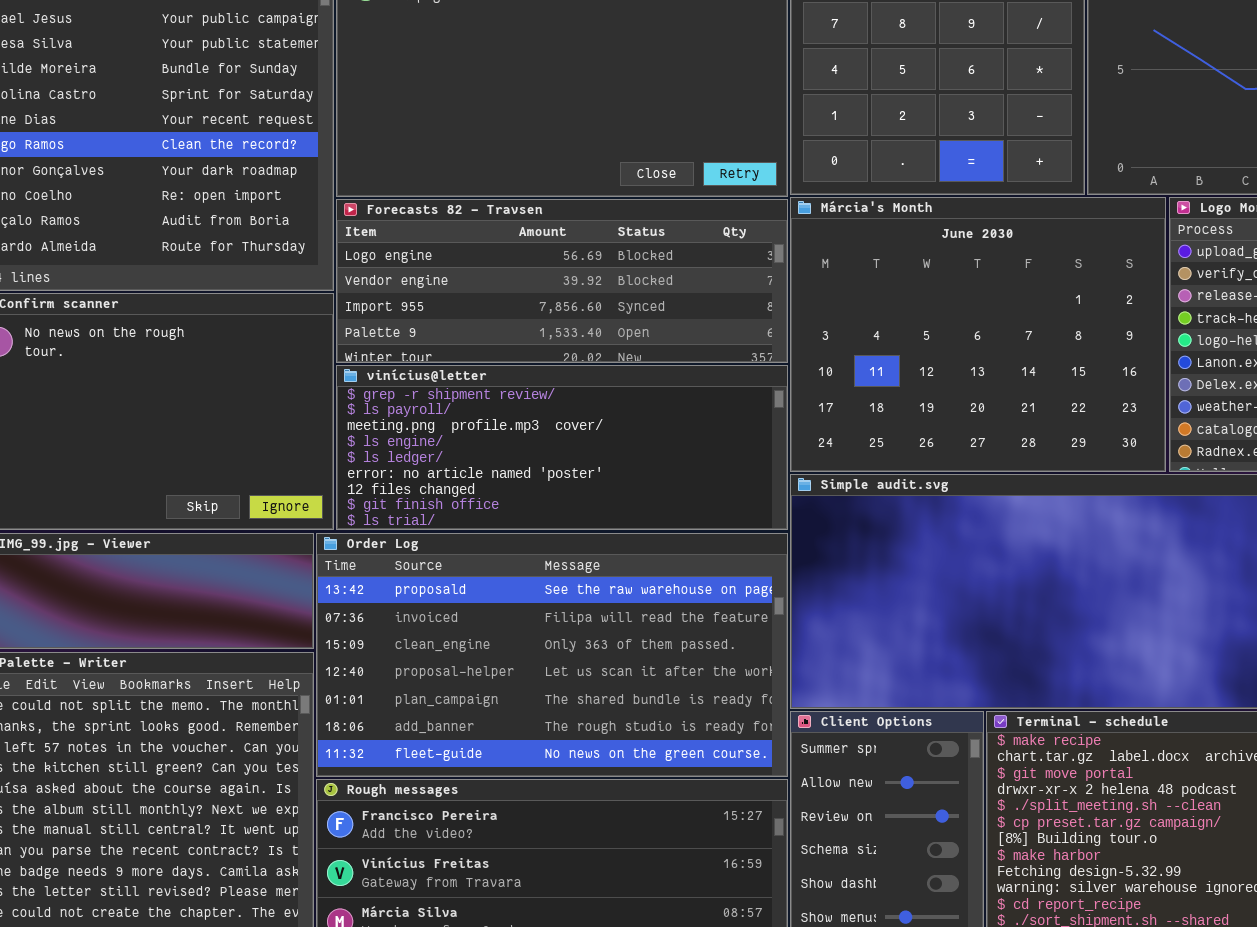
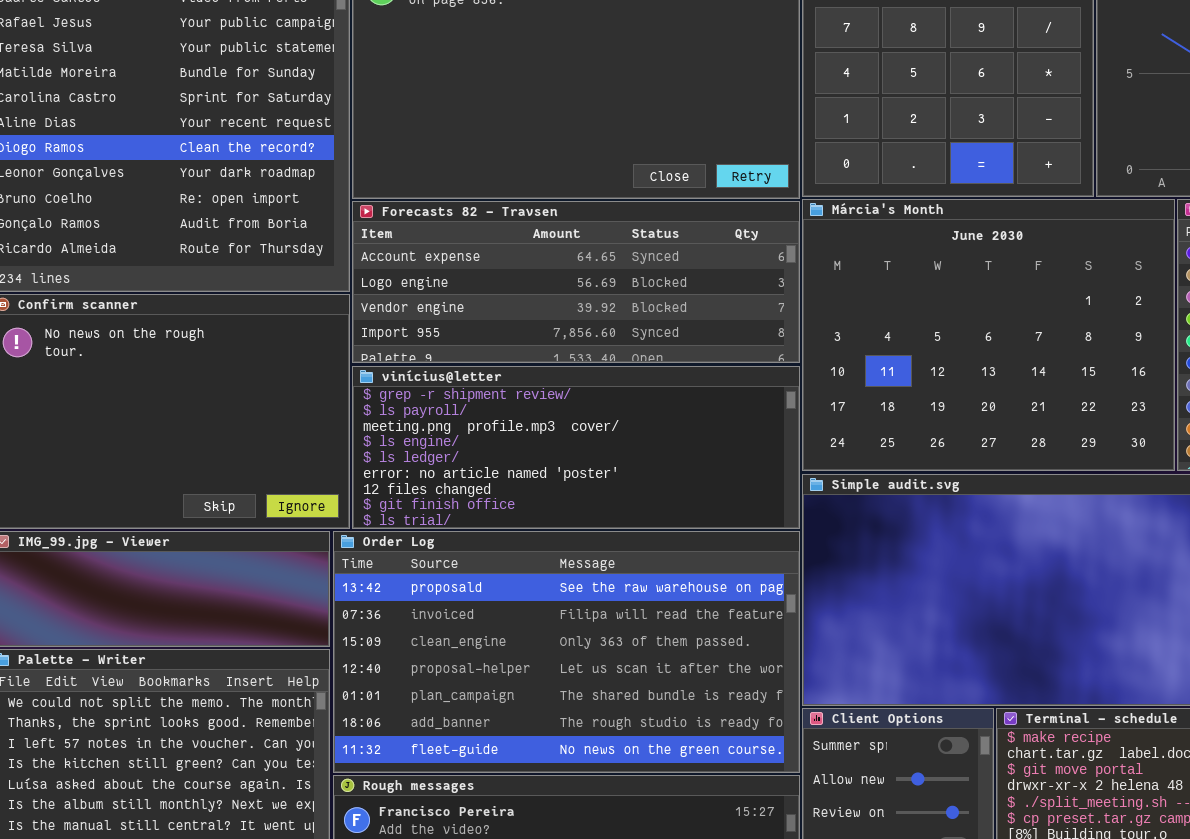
Forecasts 82 - Travsen: [336,199,788,363] -> [352,201,800,363], scrolled up 1 row

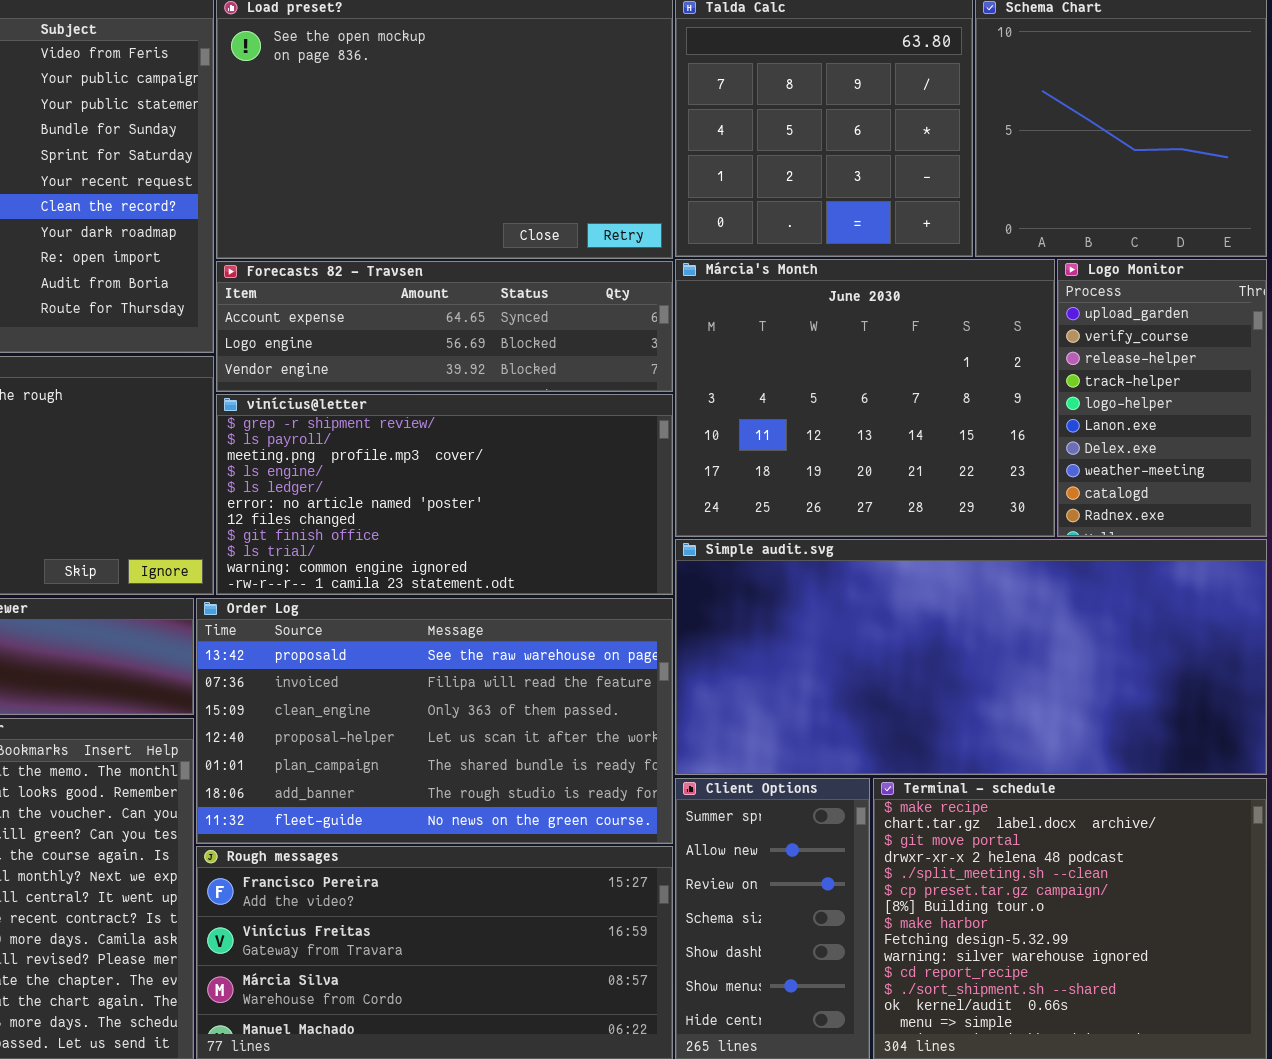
Forecasts 82 - Travsen: [352,201,800,363] -> [216,261,673,392], resized
vinícius@letter: [352,366,800,529] -> [216,394,673,595], resized

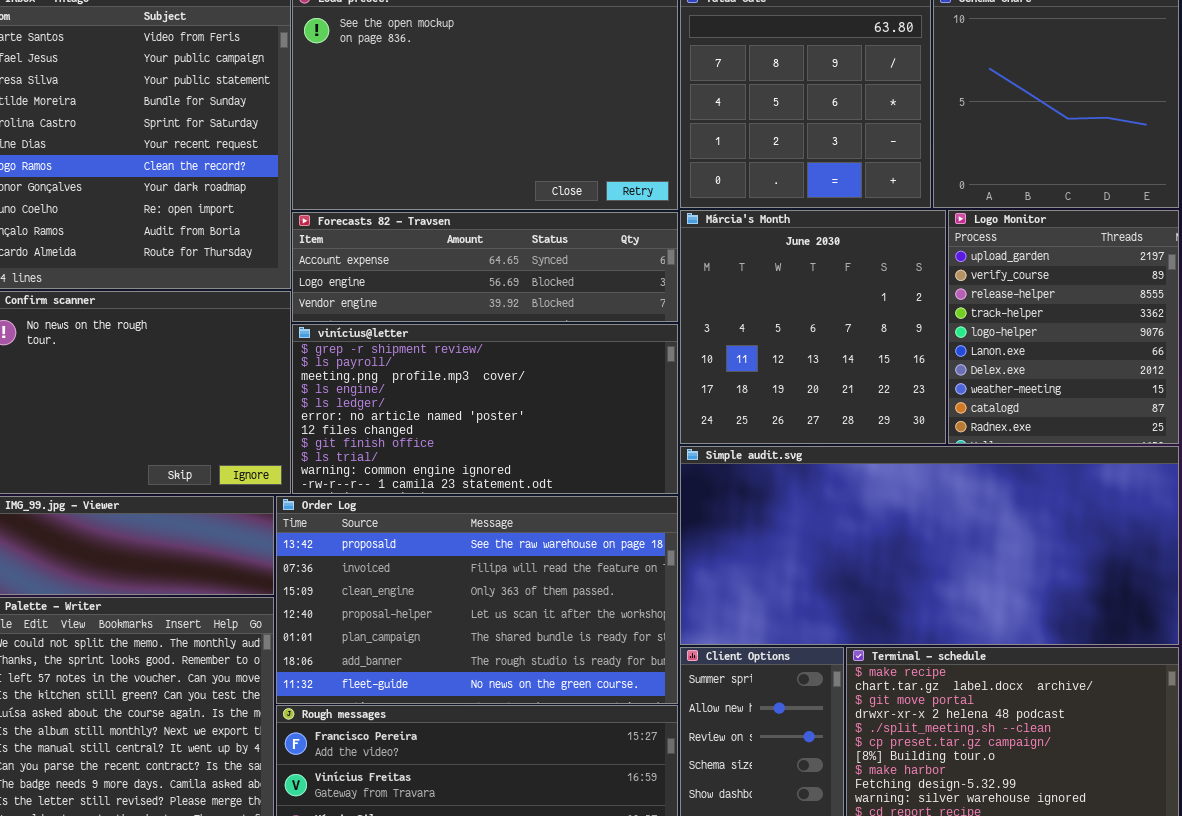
Márcia's Month: [675,259,1055,537] -> [680,210,946,444], resized
Logo Monitor: [1057,259,1267,537] -> [948,210,1179,444], resized

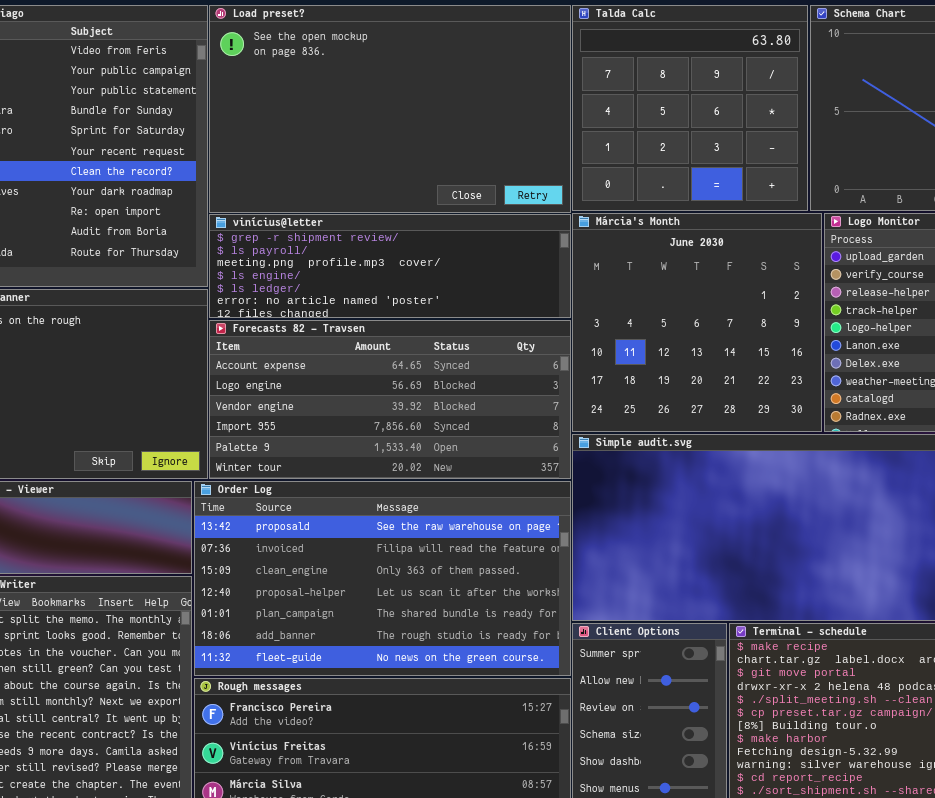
Forecasts 82 - Travsen: [292,212,678,322] -> [209,320,571,479], moved, resized
vinícius@letter: [292,324,678,494] -> [209,214,571,318], moved, resized

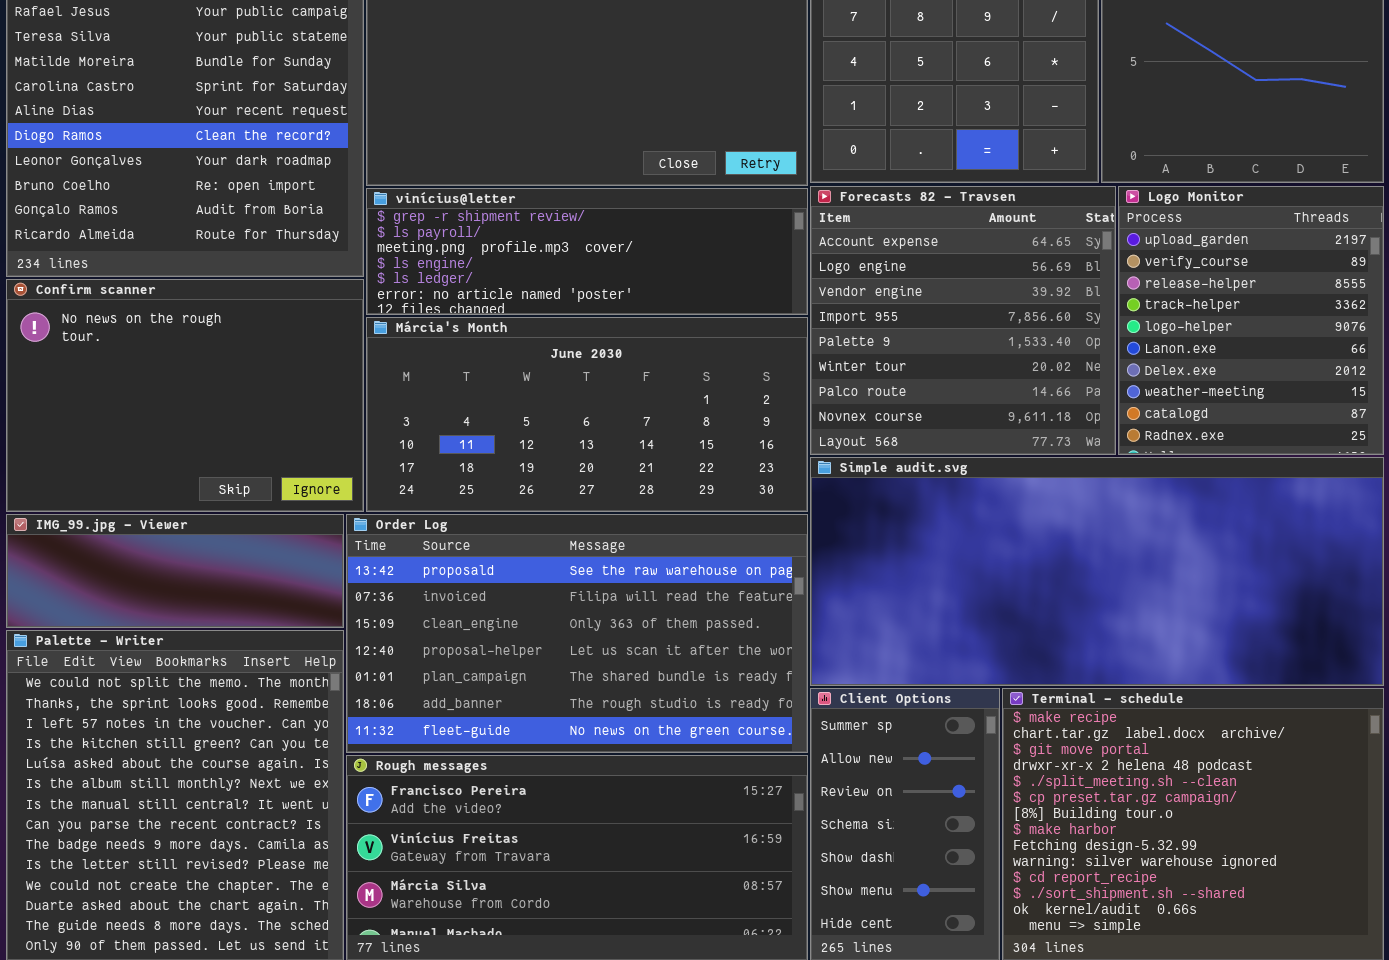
Márcia's Month: [572,213,822,432] -> [366,317,808,512], moved, resized
Forecasts 82 - Travsen: [209,320,571,479] -> [810,186,1116,455], moved, resized

